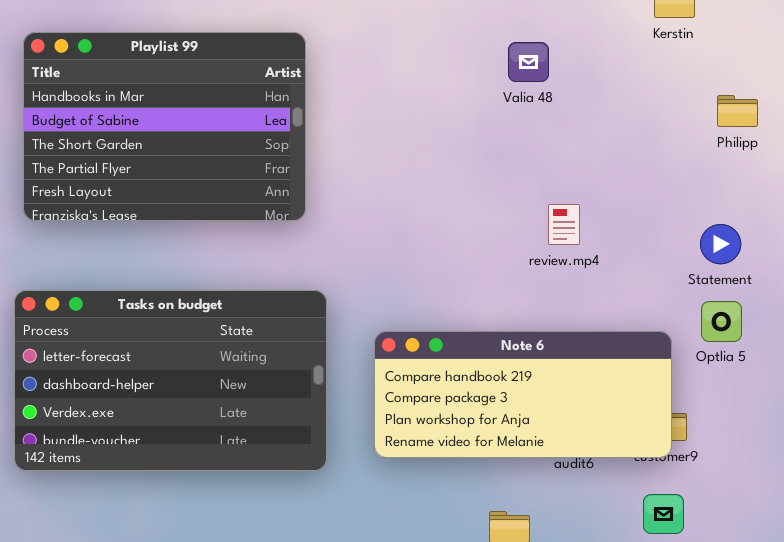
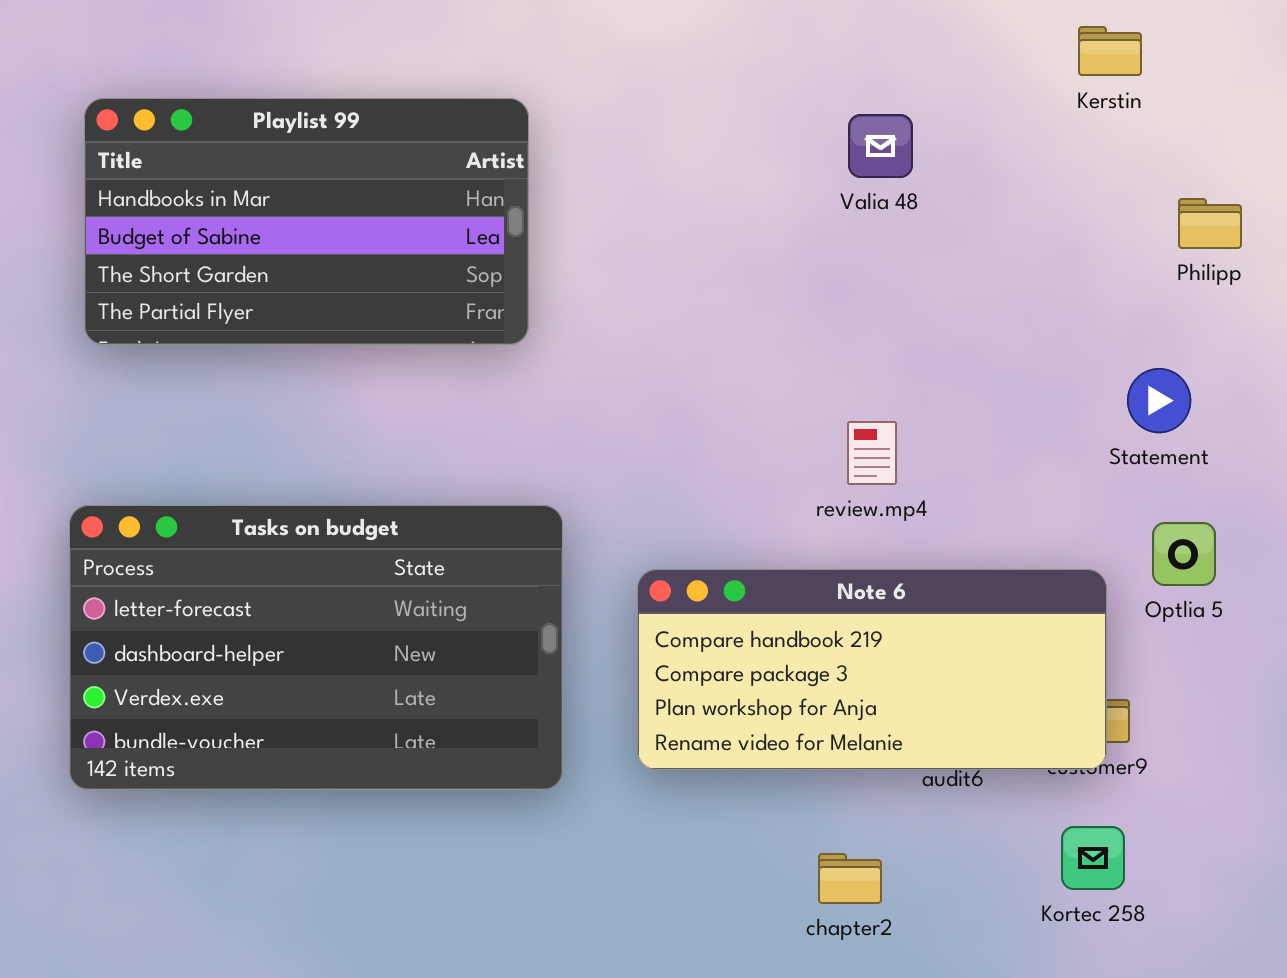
Playlist 99: [23,32,306,221] -> [84,98,529,345], resized
review.mp4: [548,204,580,245] -> [847,421,897,485], moved
Statement: [700,224,741,264] -> [1127,368,1191,433], moved

